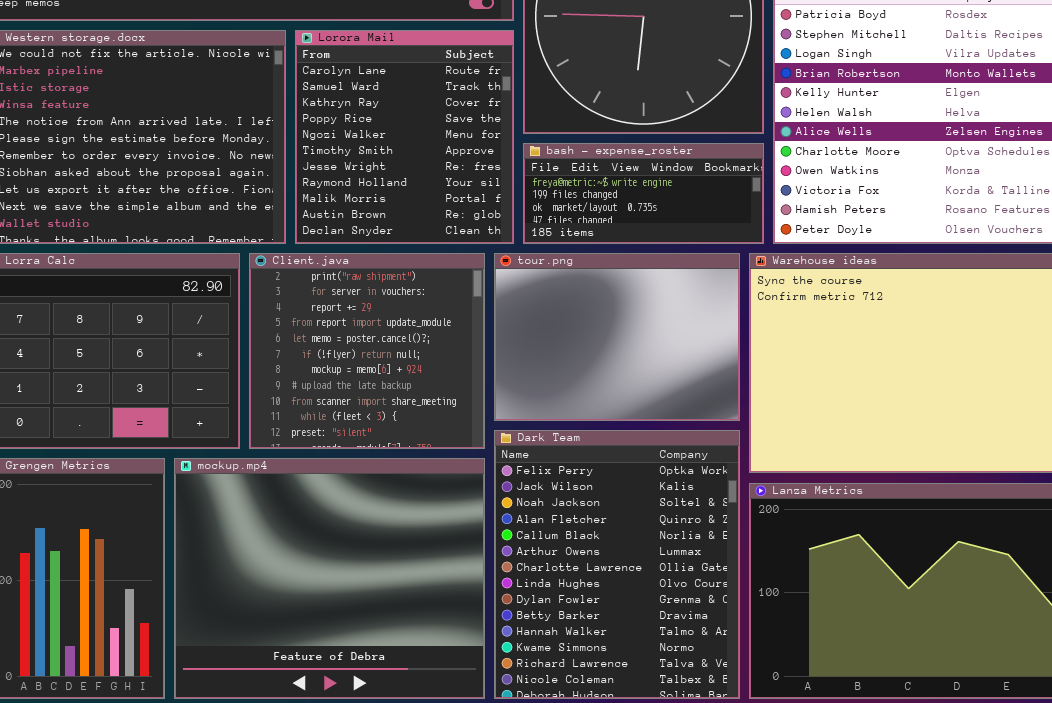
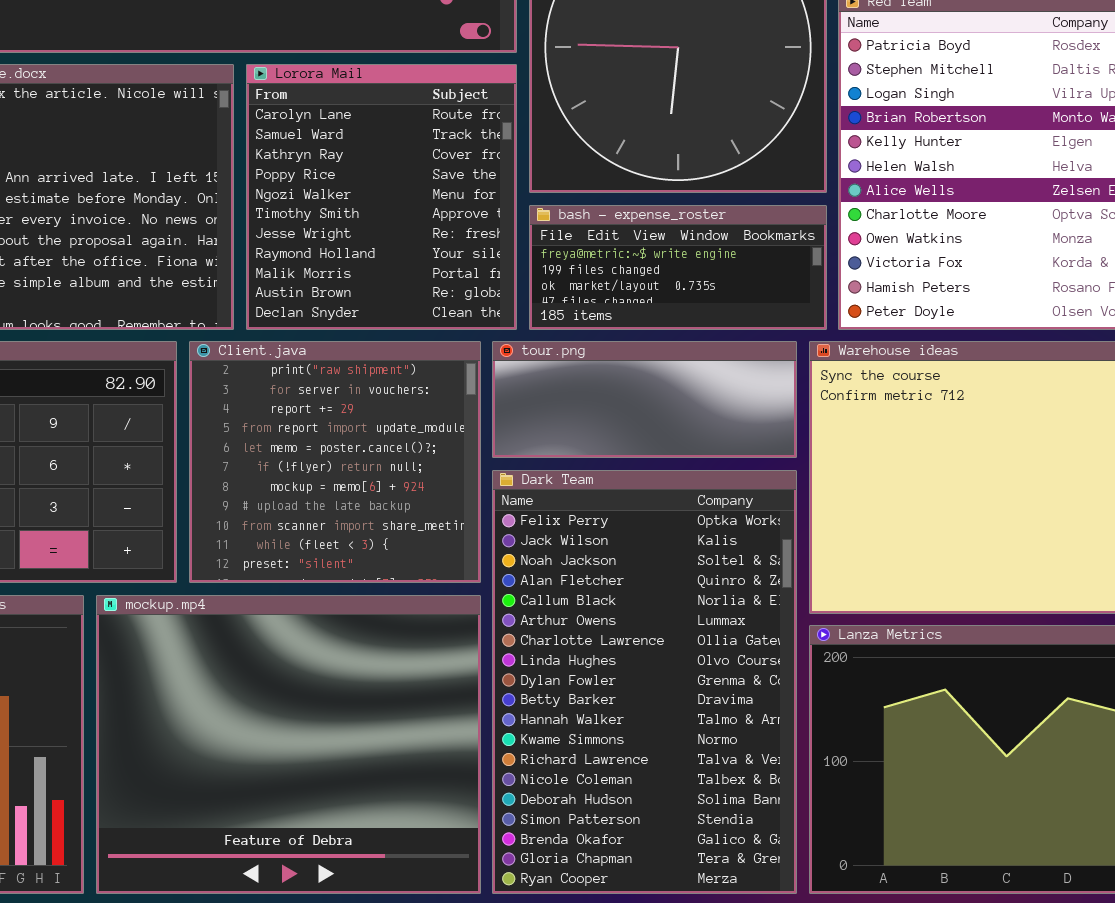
tour.png: [494,253,740,421] -> [492,341,797,458], resized
Dark Team: [494,430,740,699] -> [492,470,797,894], resized

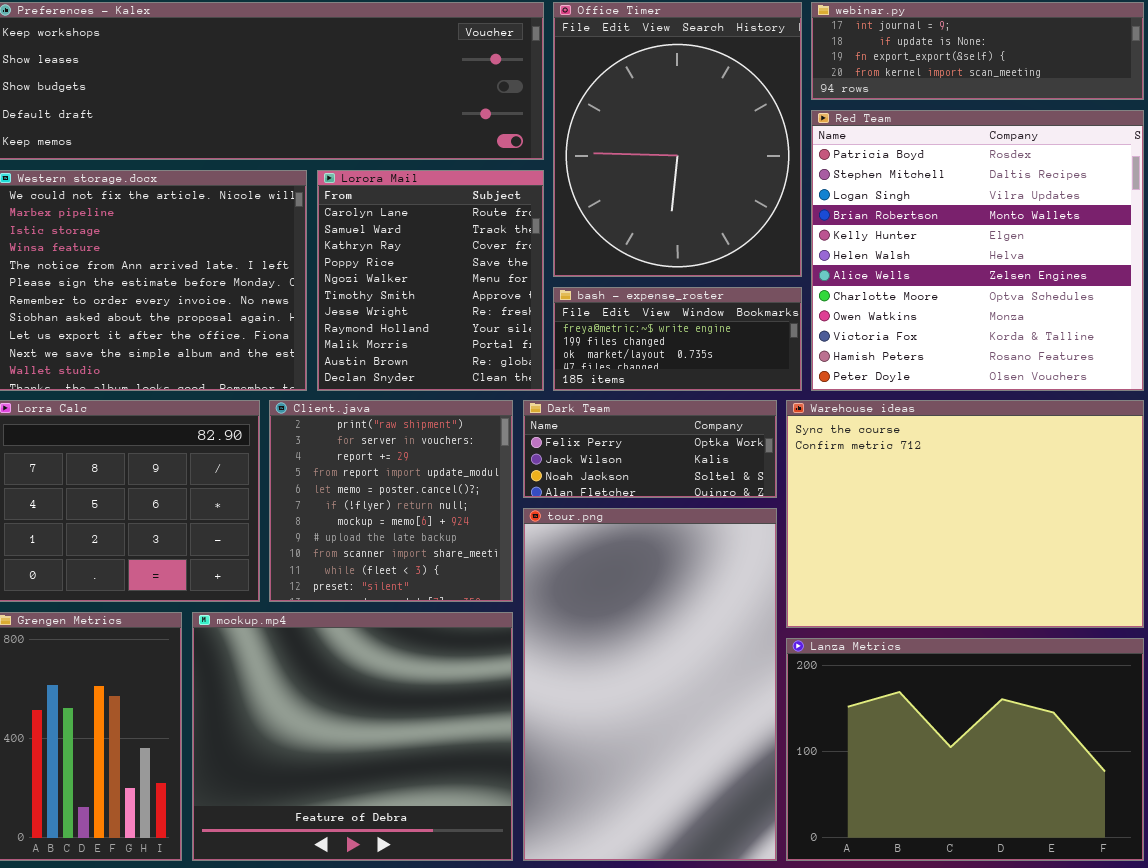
tour.png: [492,341,797,458] -> [523,508,777,861], moved, resized
Dark Team: [492,470,797,894] -> [523,400,777,498], moved, resized

